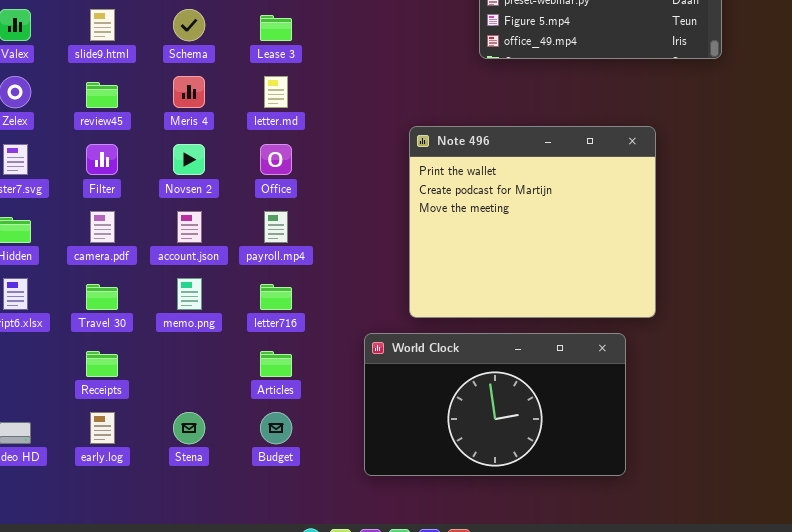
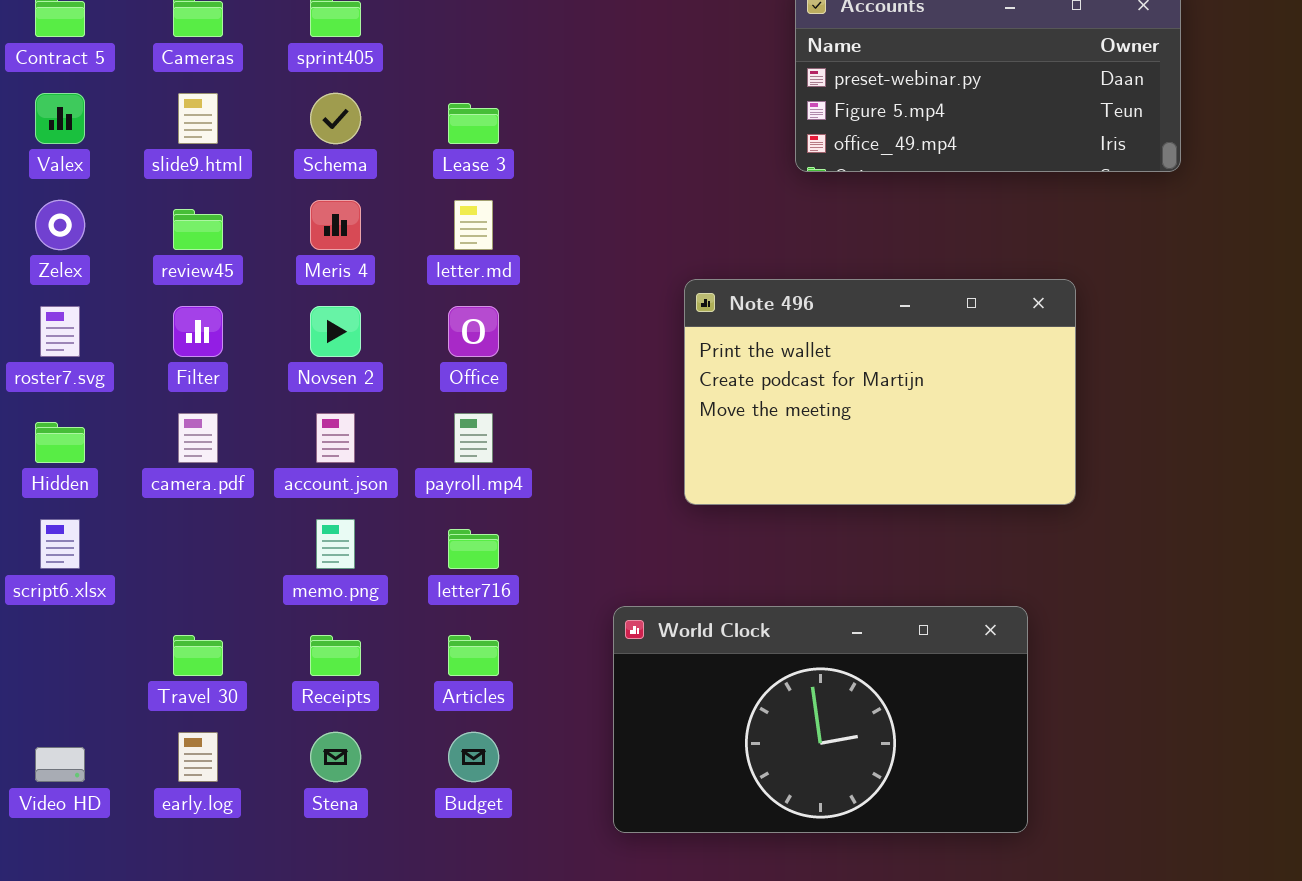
Note 496: [409,126,656,318] -> [684,279,1076,505], resized
Travel 30: [86,284,118,310] -> [173,635,223,676], moved
Receipts: [86,351,118,377] -> [310,635,361,676], moved

